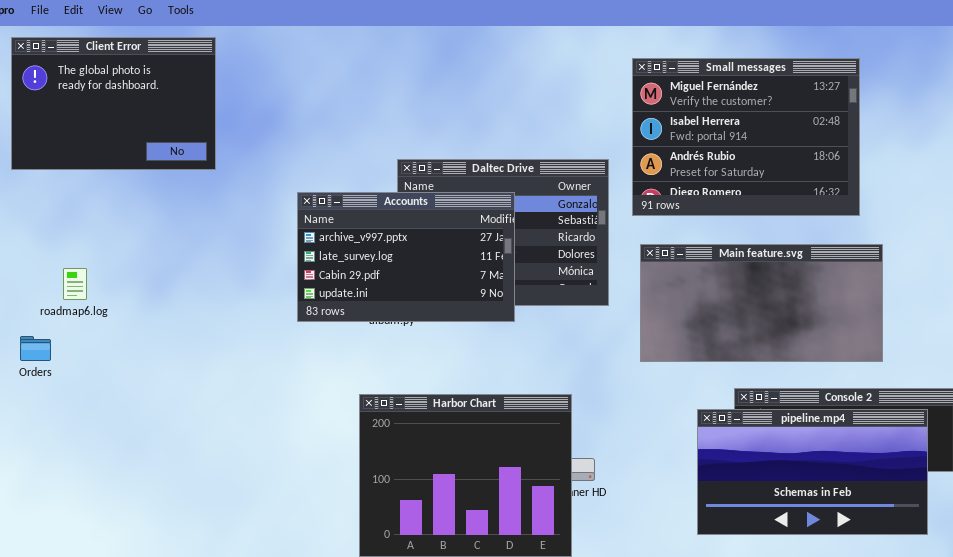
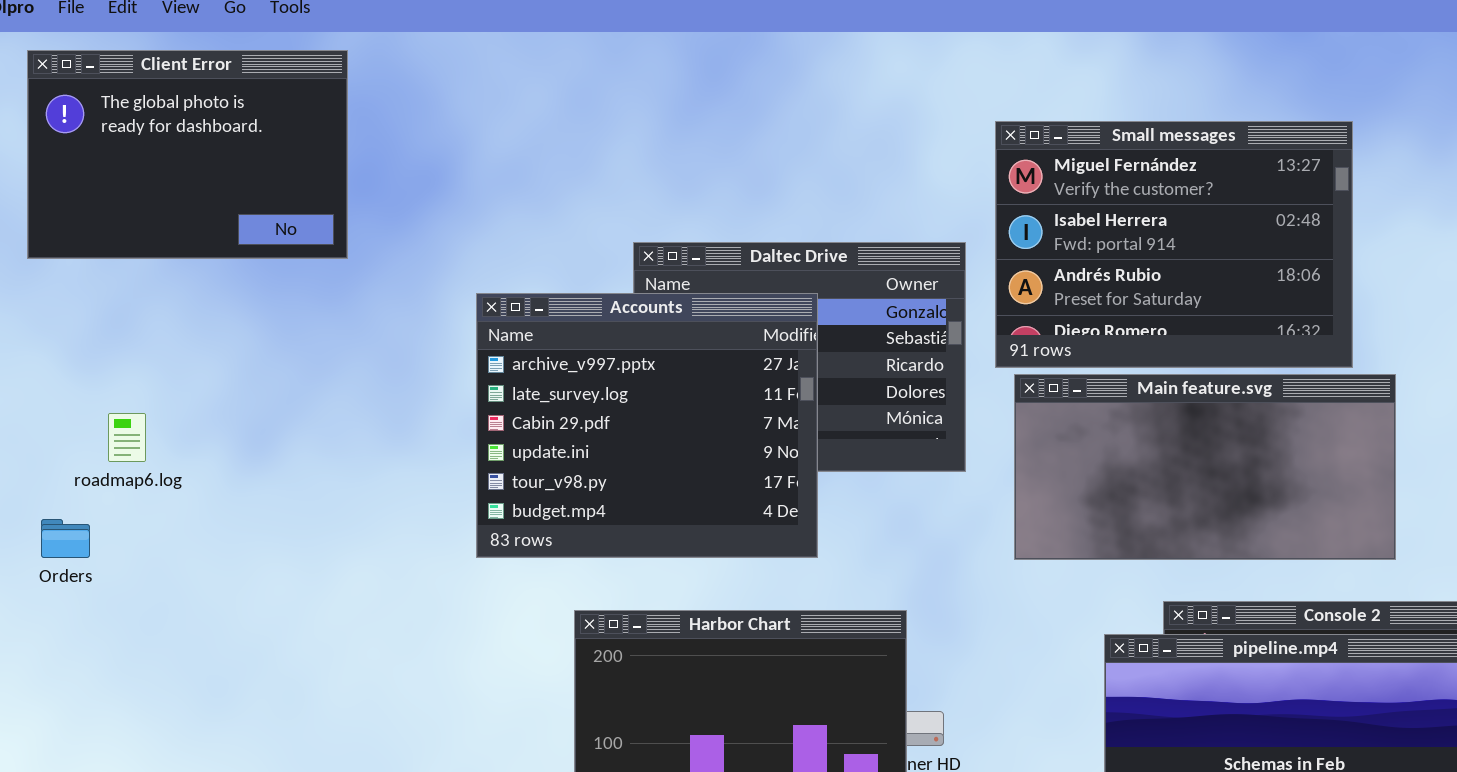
Small messages: [632,58,860,216] -> [995,121,1353,368], moved
Accounts: [297,192,515,322] -> [476,293,818,558], resized

